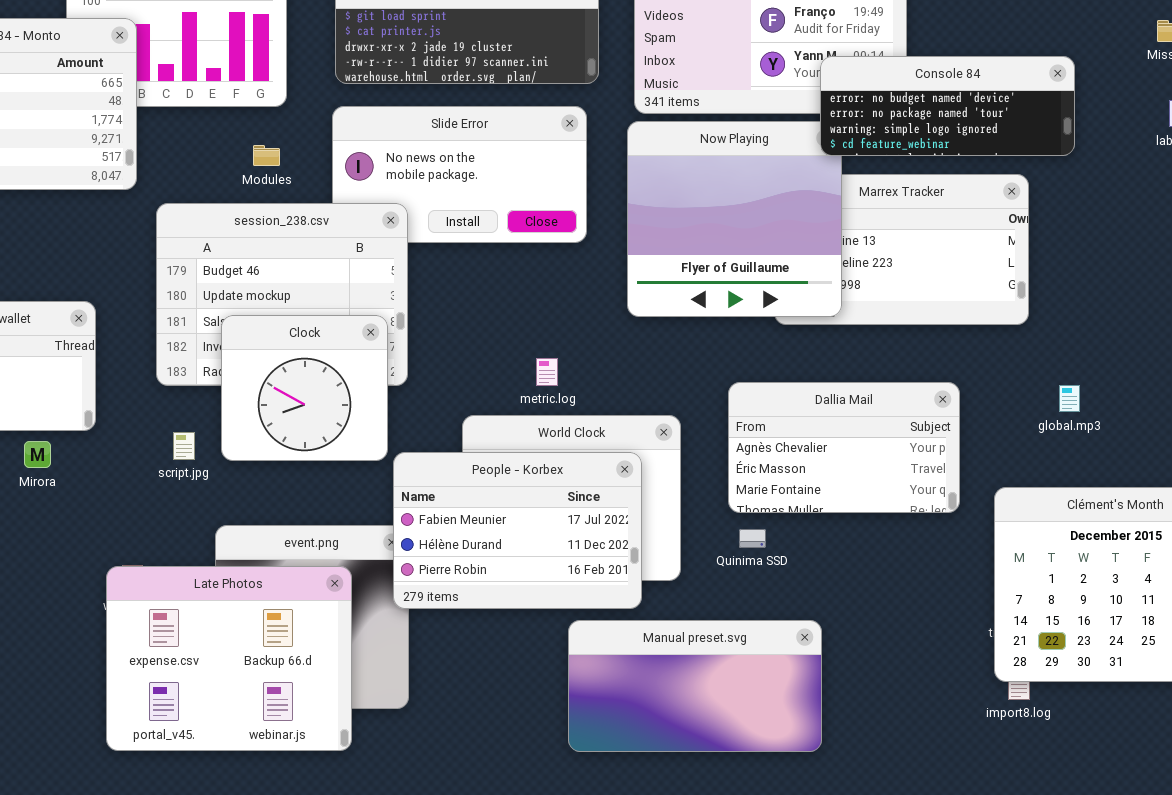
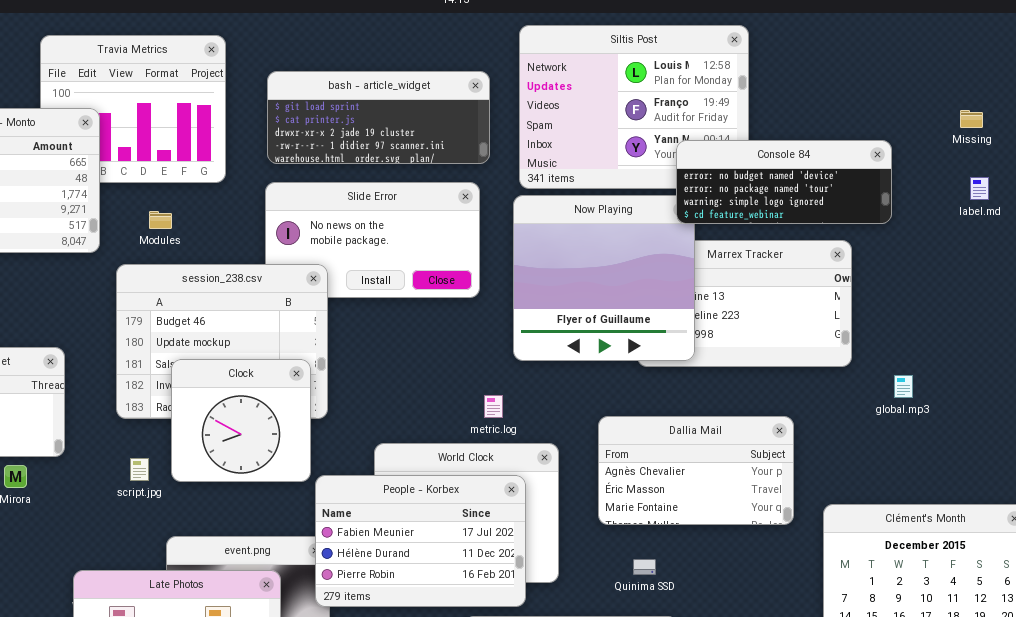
Modules: [253,145,280,166] -> [149,211,172,229], moved
metric.log: [536,358,558,386] -> [484,395,503,418], moved
global.mp3: [1059,385,1080,412] -> [894,375,913,398], moved
Quinima SSD: [739,529,766,548] -> [633,559,656,575], moved

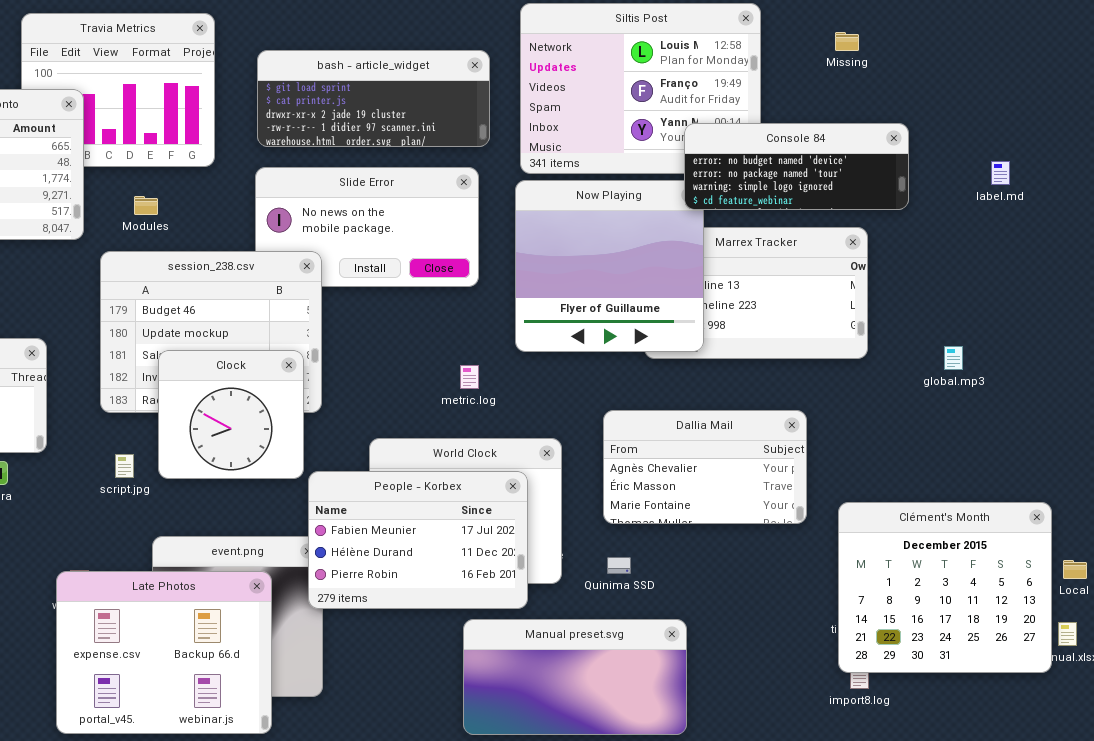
Missing: [960,110,983,128] -> [835,32,859,51], moved
global.mp3: [894,375,913,398] -> [944,346,963,370], moved
metric.log: [484,395,503,418] -> [460,365,479,389], moved
Quinima SSD: [633,559,656,575] -> [607,557,631,574], moved

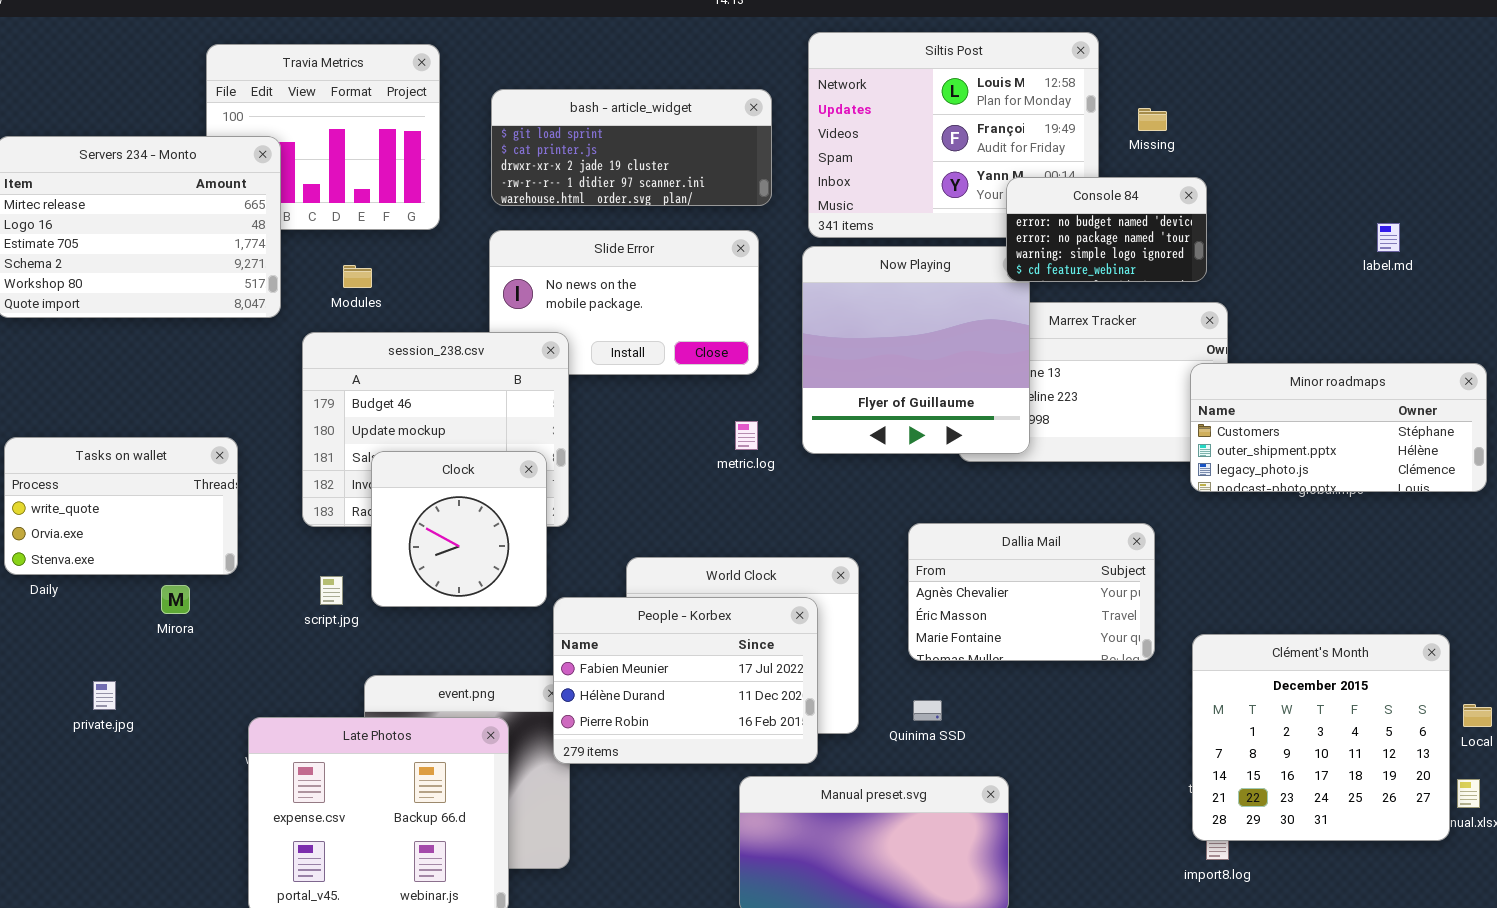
Missing: [835,32,859,51] -> [1138,108,1167,131], moved
Console 84: [684,123,909,210] -> [1006,177,1207,282], resized
Minor roadmaps: none -> [1190,363,1487,492], opened
metric.log: [460,365,479,389] -> [735,421,758,450], moved

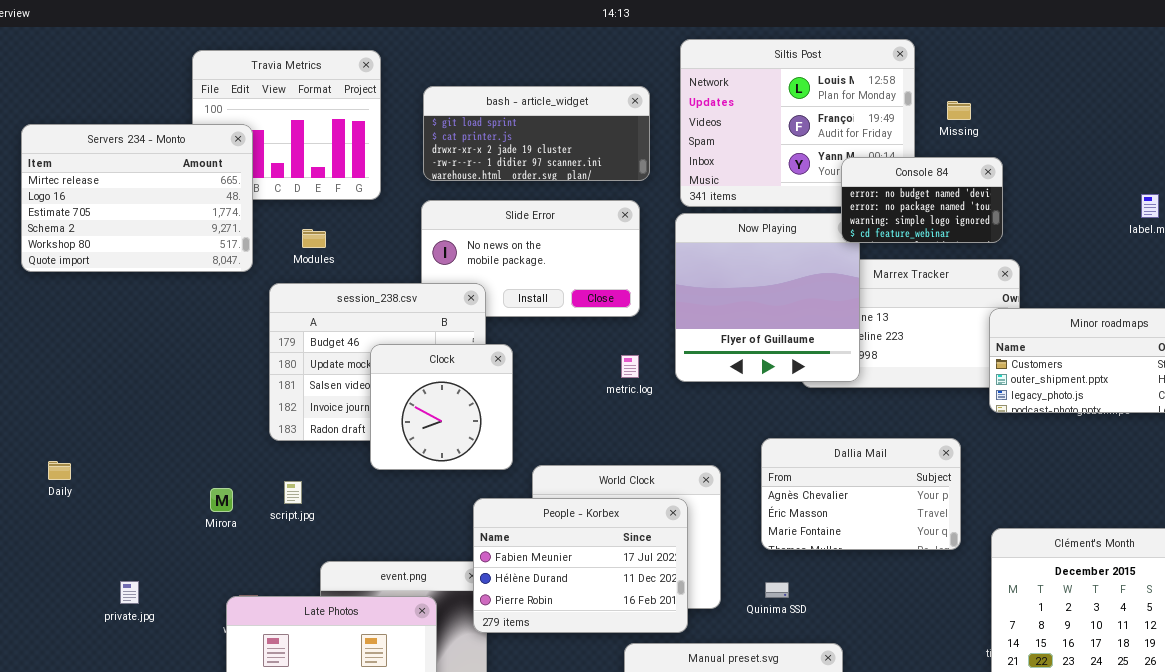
Tasks on wallet: [4,437,238,575] -> none, closed
Clock: [371,451,547,607] -> [370,344,513,470], moved
Mirora: [161,585,190,614] -> [210,488,233,512], moved
private.jpg: [93,681,116,710] -> [120,581,139,604], moved

